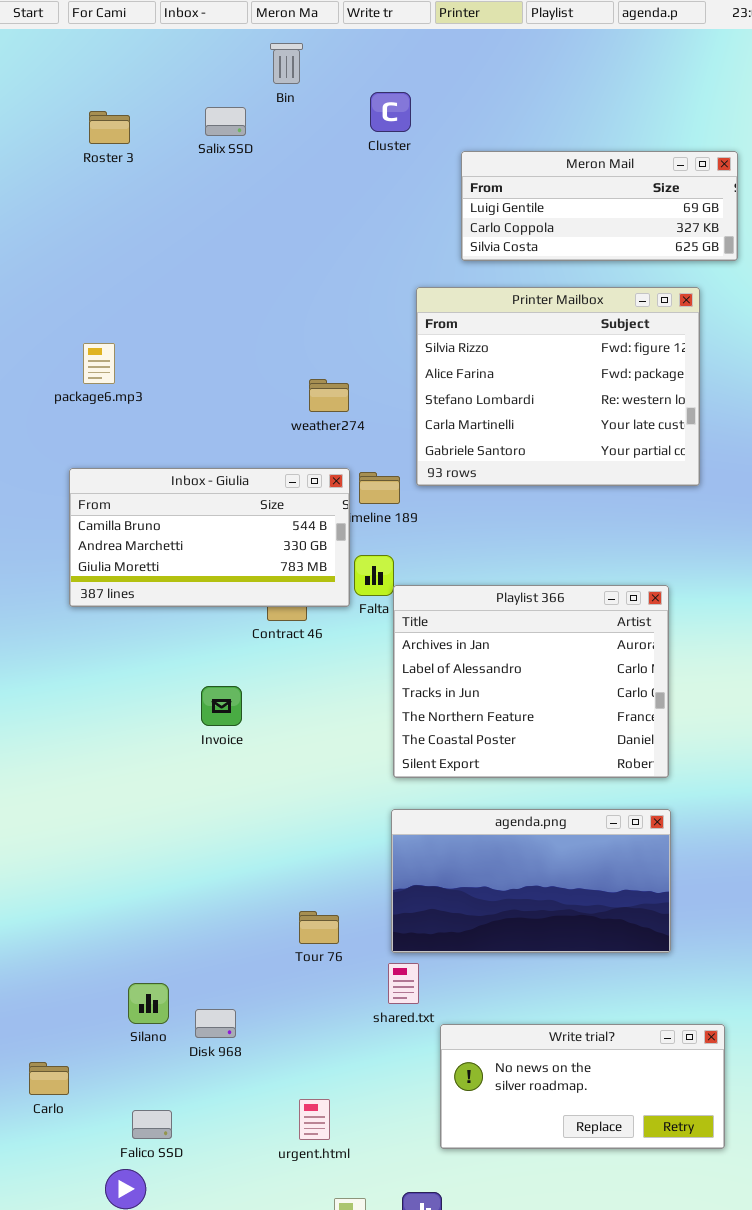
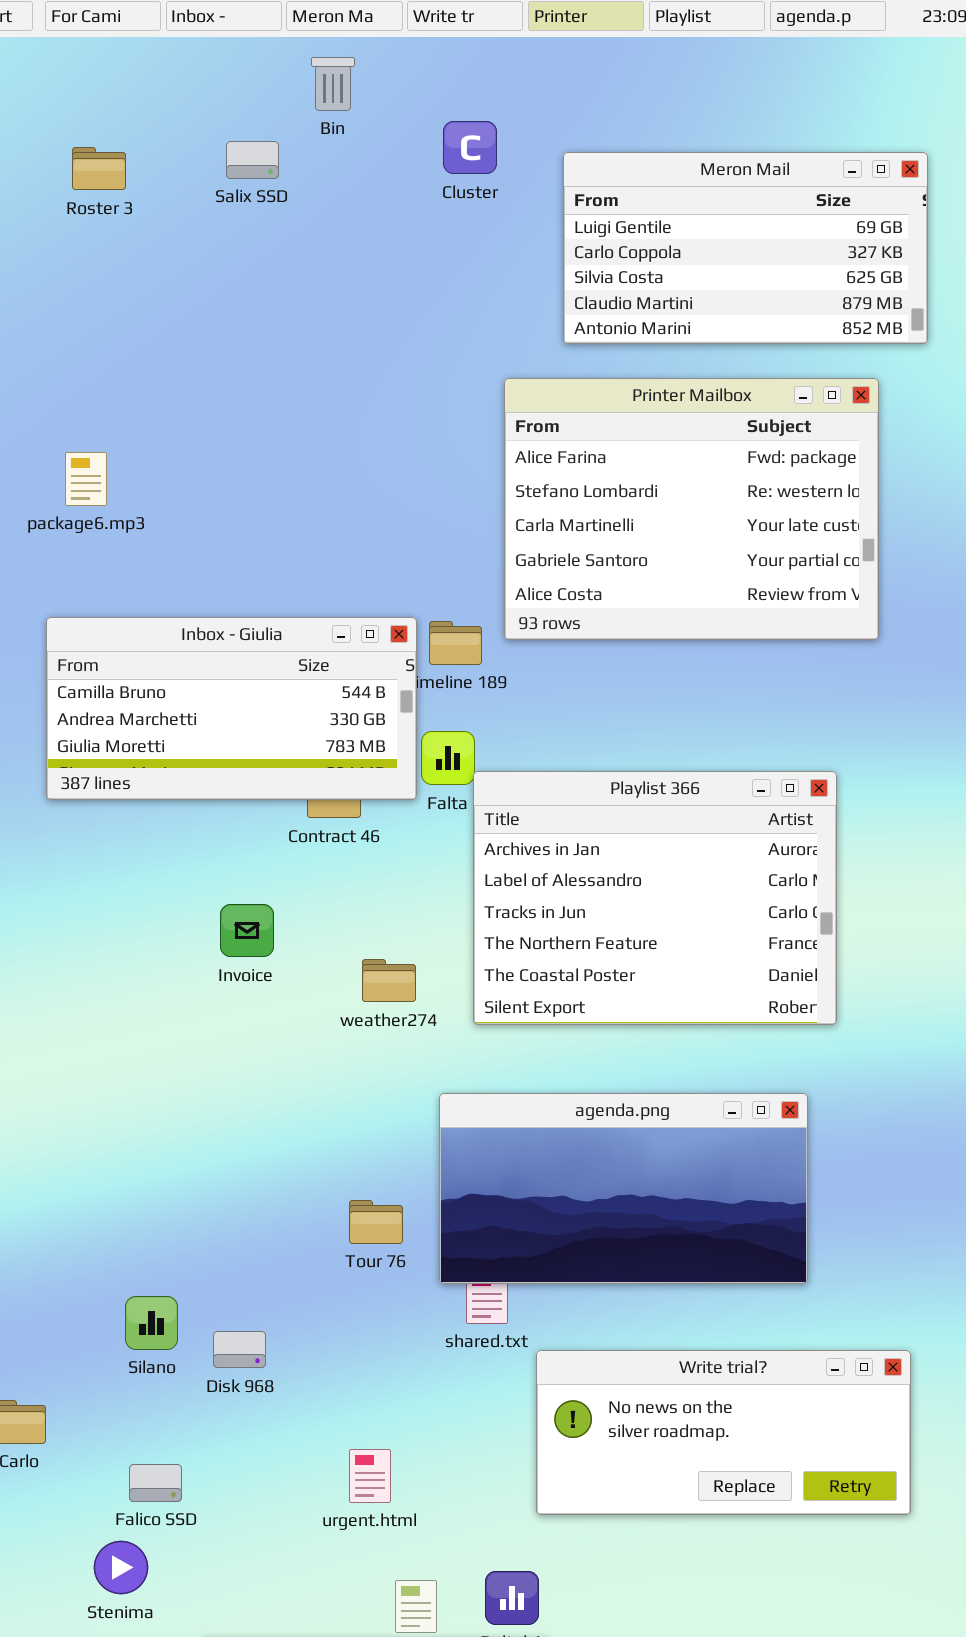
Meron Mail: [461,151,738,261] -> [563,152,928,344], resized
Printer Mailbox: [416,287,700,486] -> [504,378,879,640], scrolled down 1 row
weather274: [309,379,349,412] -> [362,959,416,1002], moved
agenda.png: [391,809,671,953] -> [439,1093,808,1284], moved

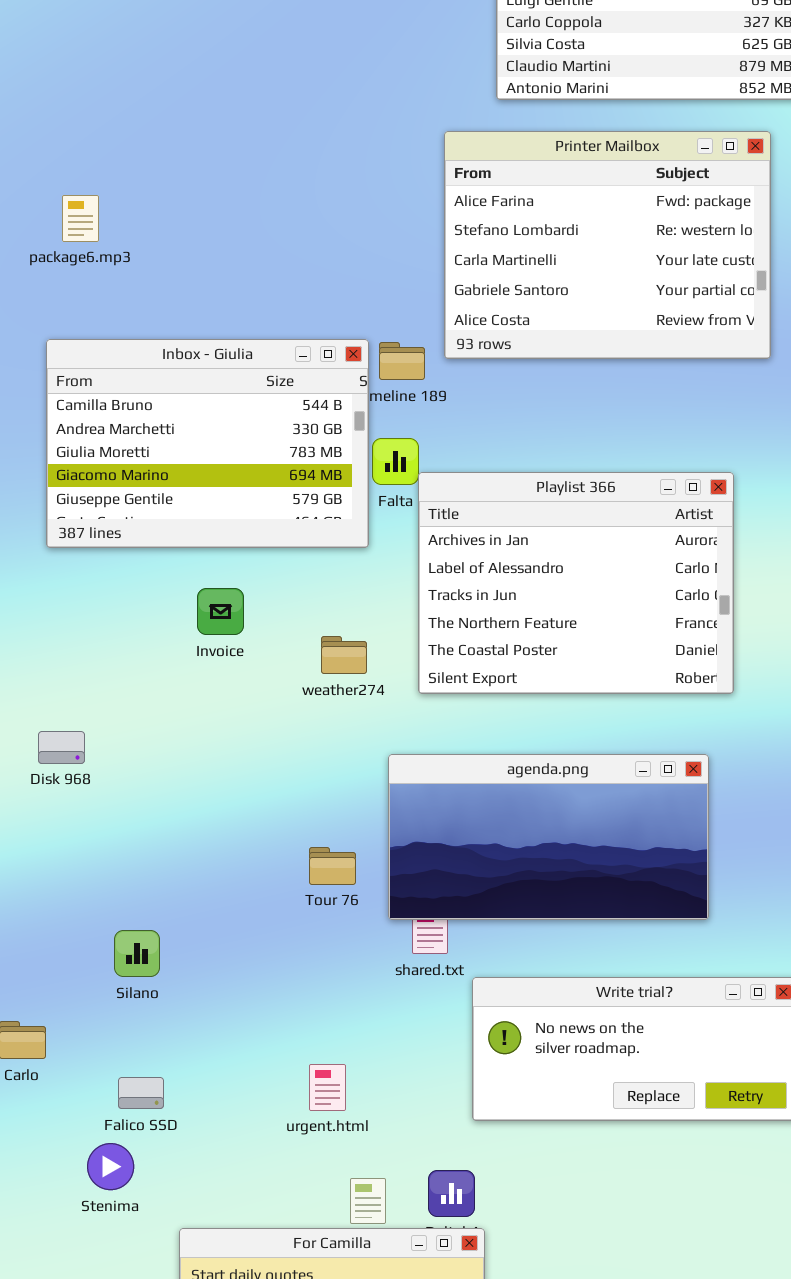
Inbox - Giulia: [46,617,417,800] -> [46,339,369,548], resized
Disk 968: [213,1331,266,1368] -> [38,731,85,764], moved

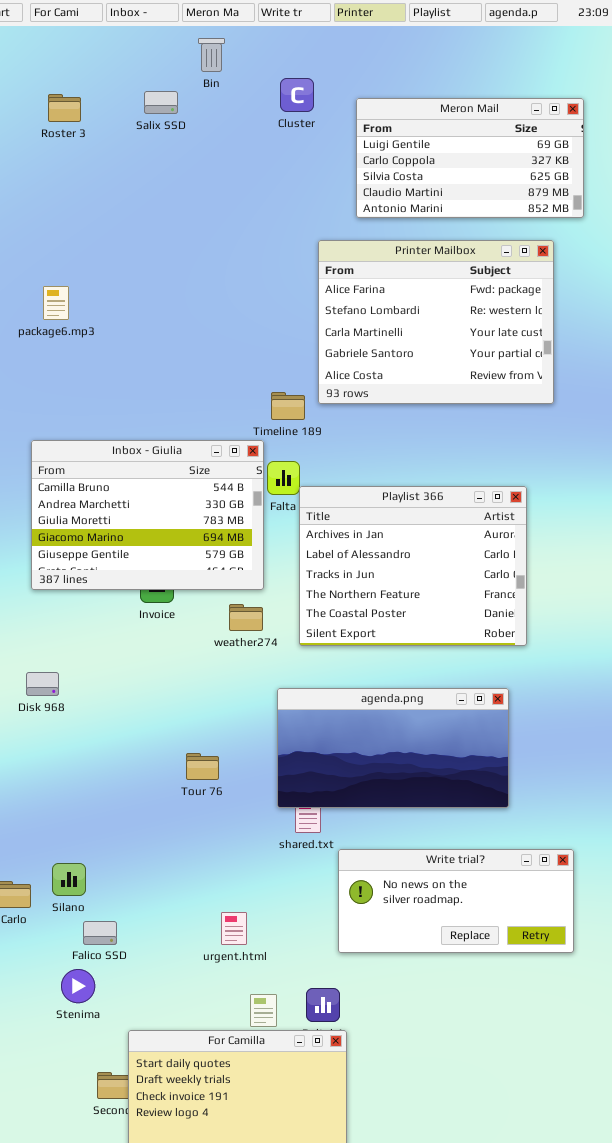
Inbox - Giulia: [46,339,369,548] -> [31,440,264,590], moved
Tour 76: [309,847,356,885] -> [186,753,219,780], moved
Silano: [114,930,160,977] -> [52,863,86,896], moved

